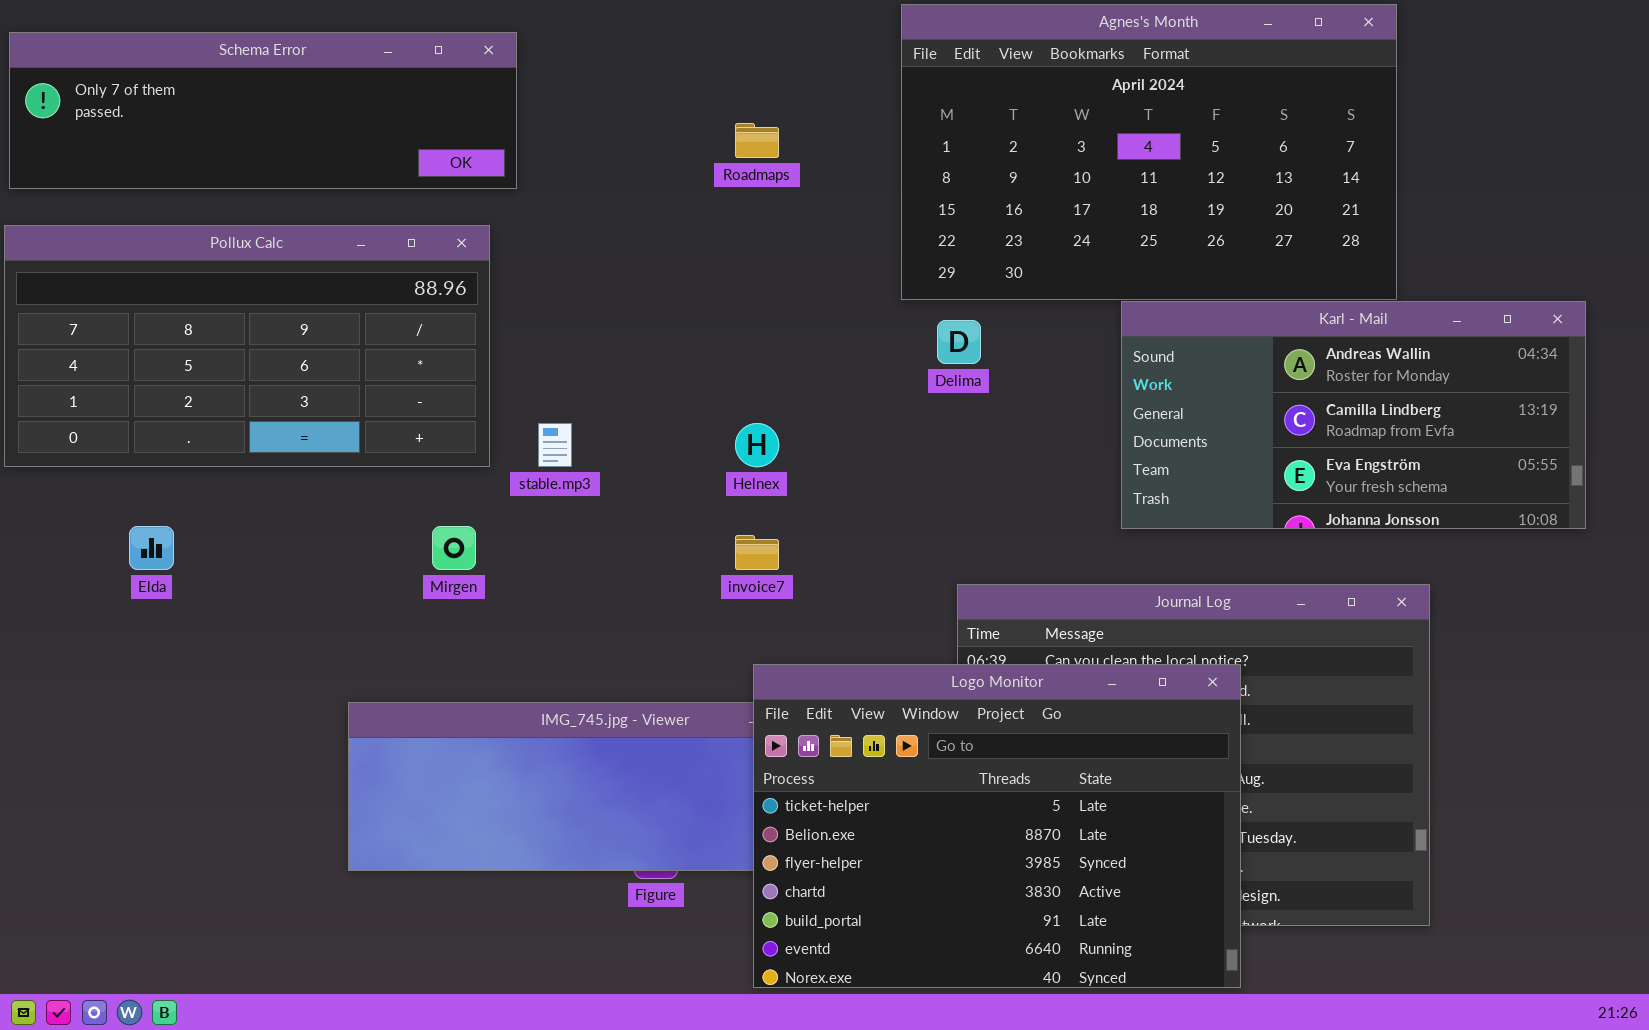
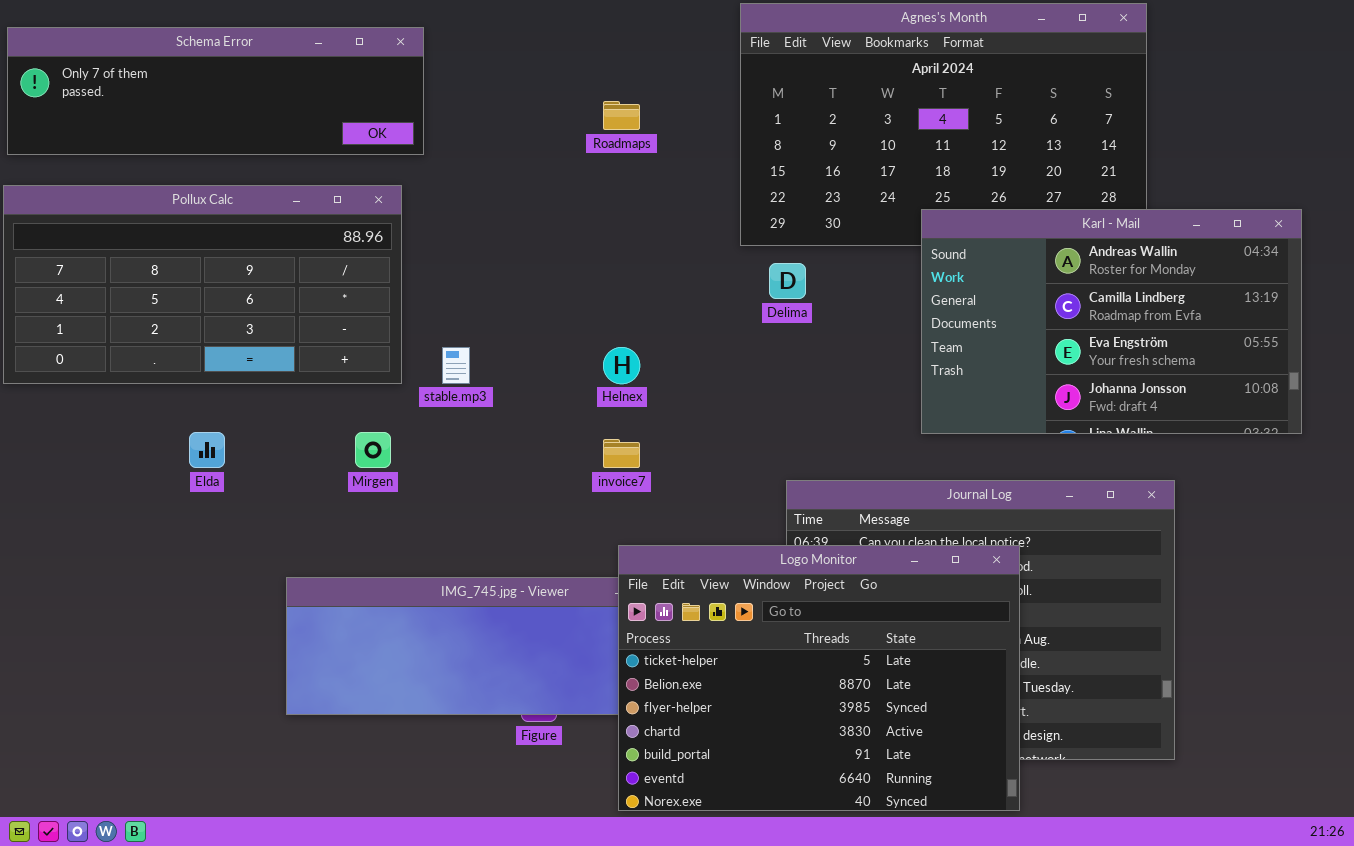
Karl - Mail: [1121,301,1586,529] -> [921,209,1302,434], resized
Elda: [129,526,174,570] -> [189,432,225,468], moved

